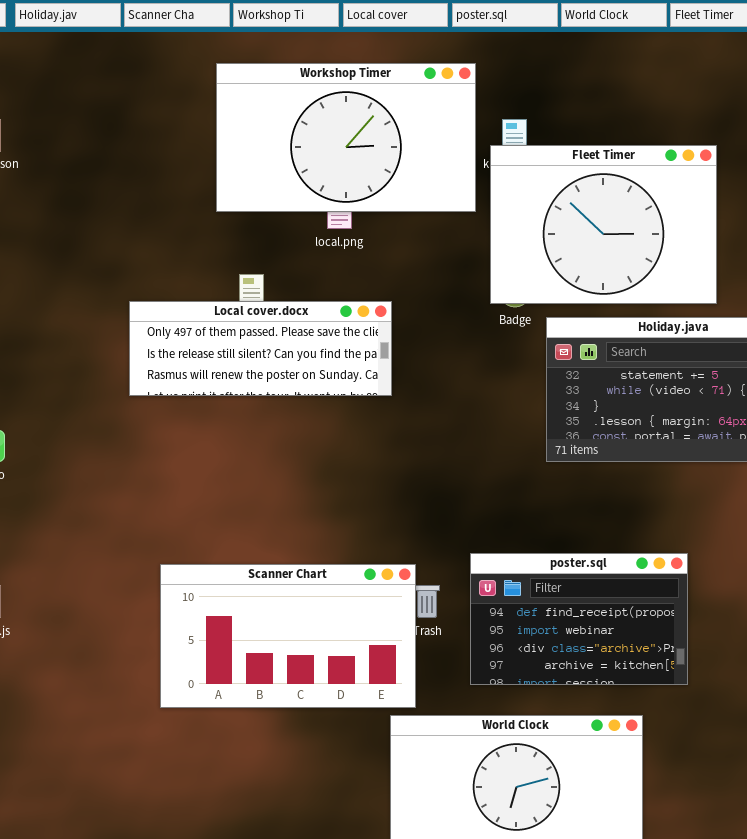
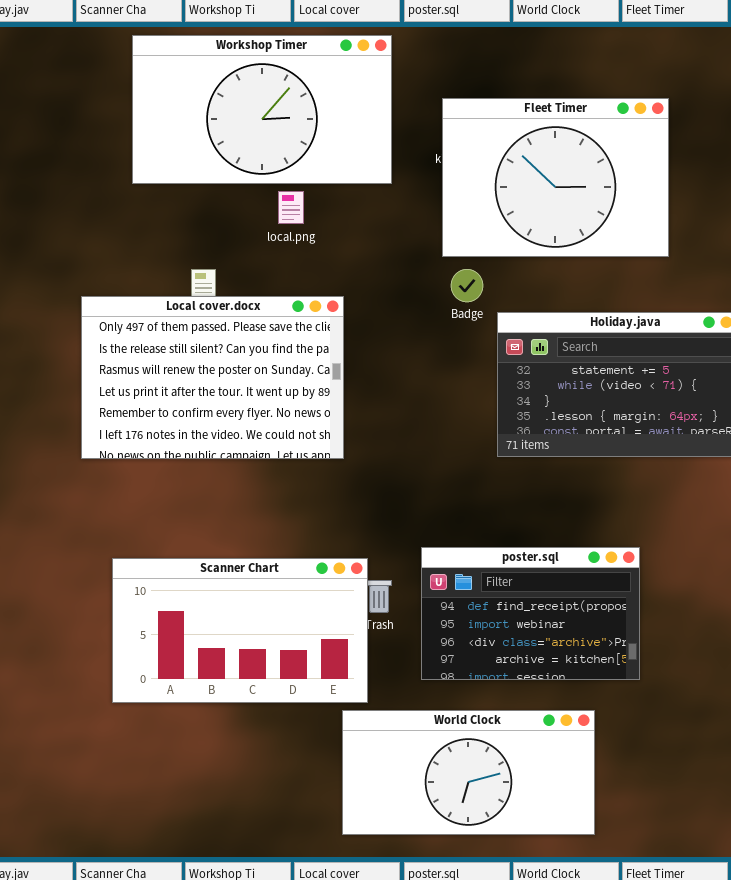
Workshop Timer: [216,63,476,212] -> [132,35,392,184], moved
Fleet Timer: [490,145,717,304] -> [442,98,669,257], moved
Local cover.docx: [129,301,392,396] -> [81,296,344,459], resized

